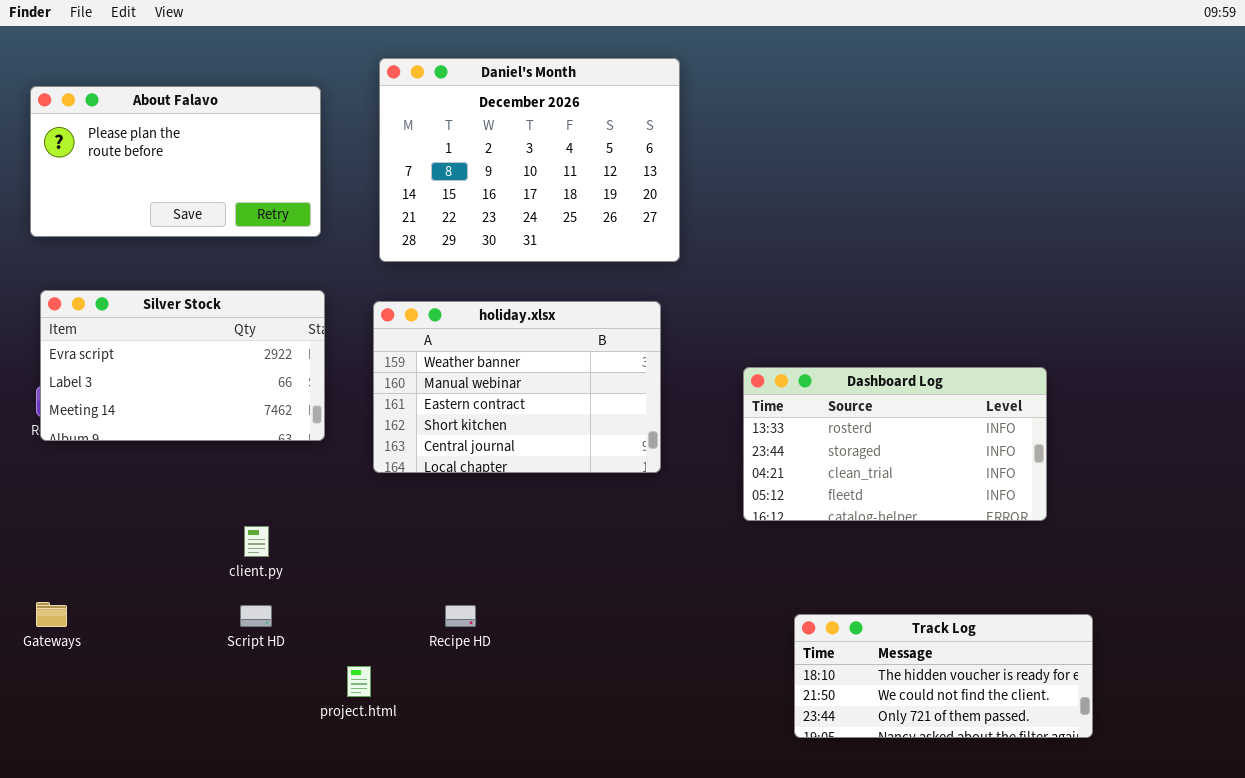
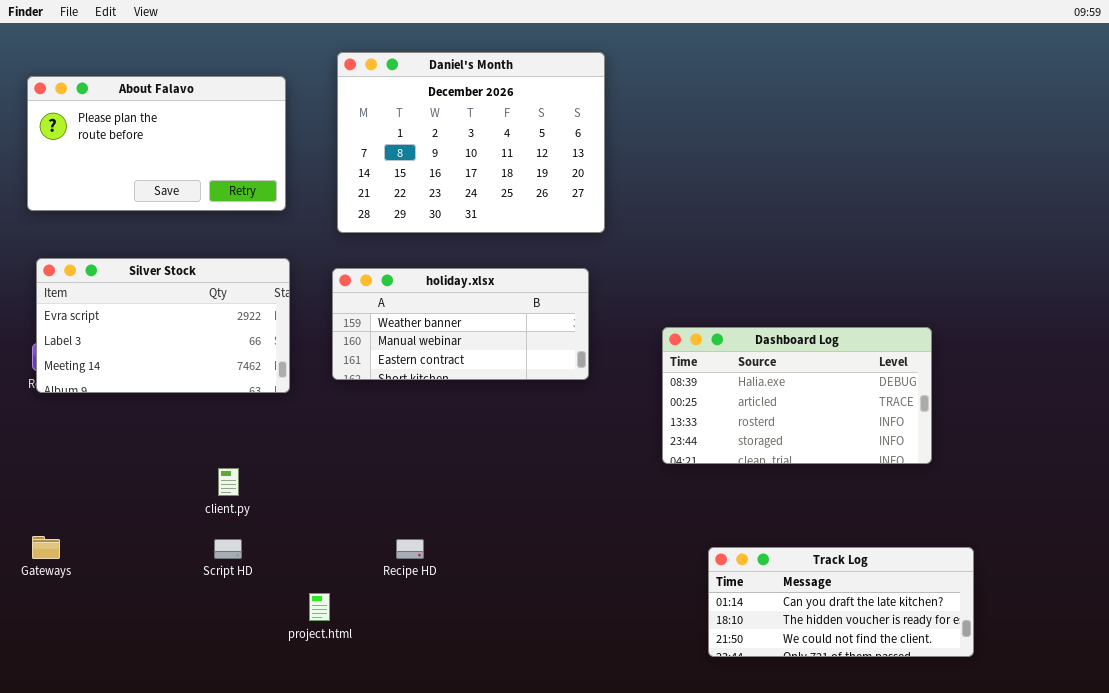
holiday.xlsx: [373,301,661,473] -> [332,268,589,380], resized
Dashboard Log: [743,367,1047,521] -> [662,327,932,464], scrolled up 2 rows
Track Log: [794,614,1093,738] -> [708,547,974,657], scrolled up 1 row

